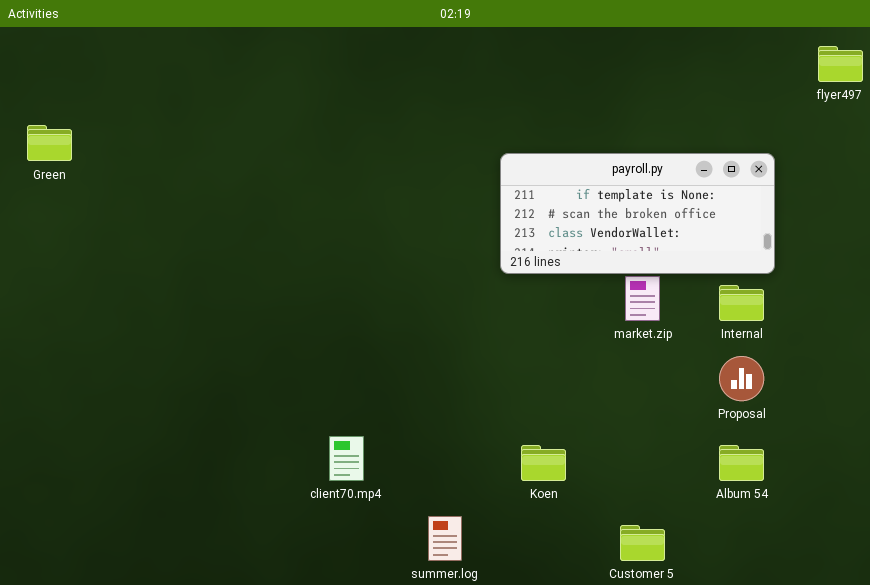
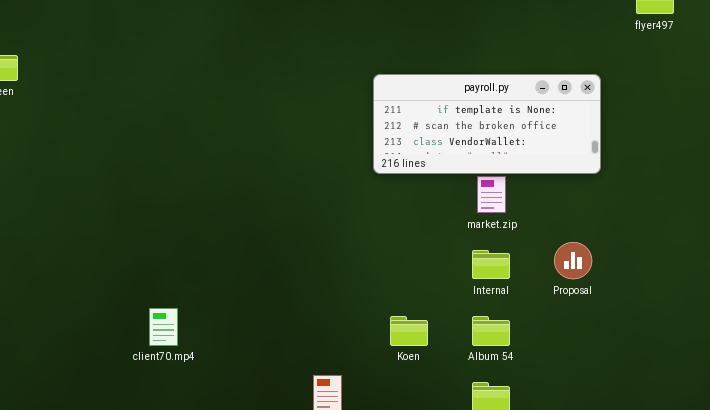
Internal: [719,285,764,321] -> [472,250,510,279], moved
client70.mp4: [329,436,364,481] -> [149,308,178,346], moved
Album 54: [719,445,764,481] -> [472,316,510,346], moved

